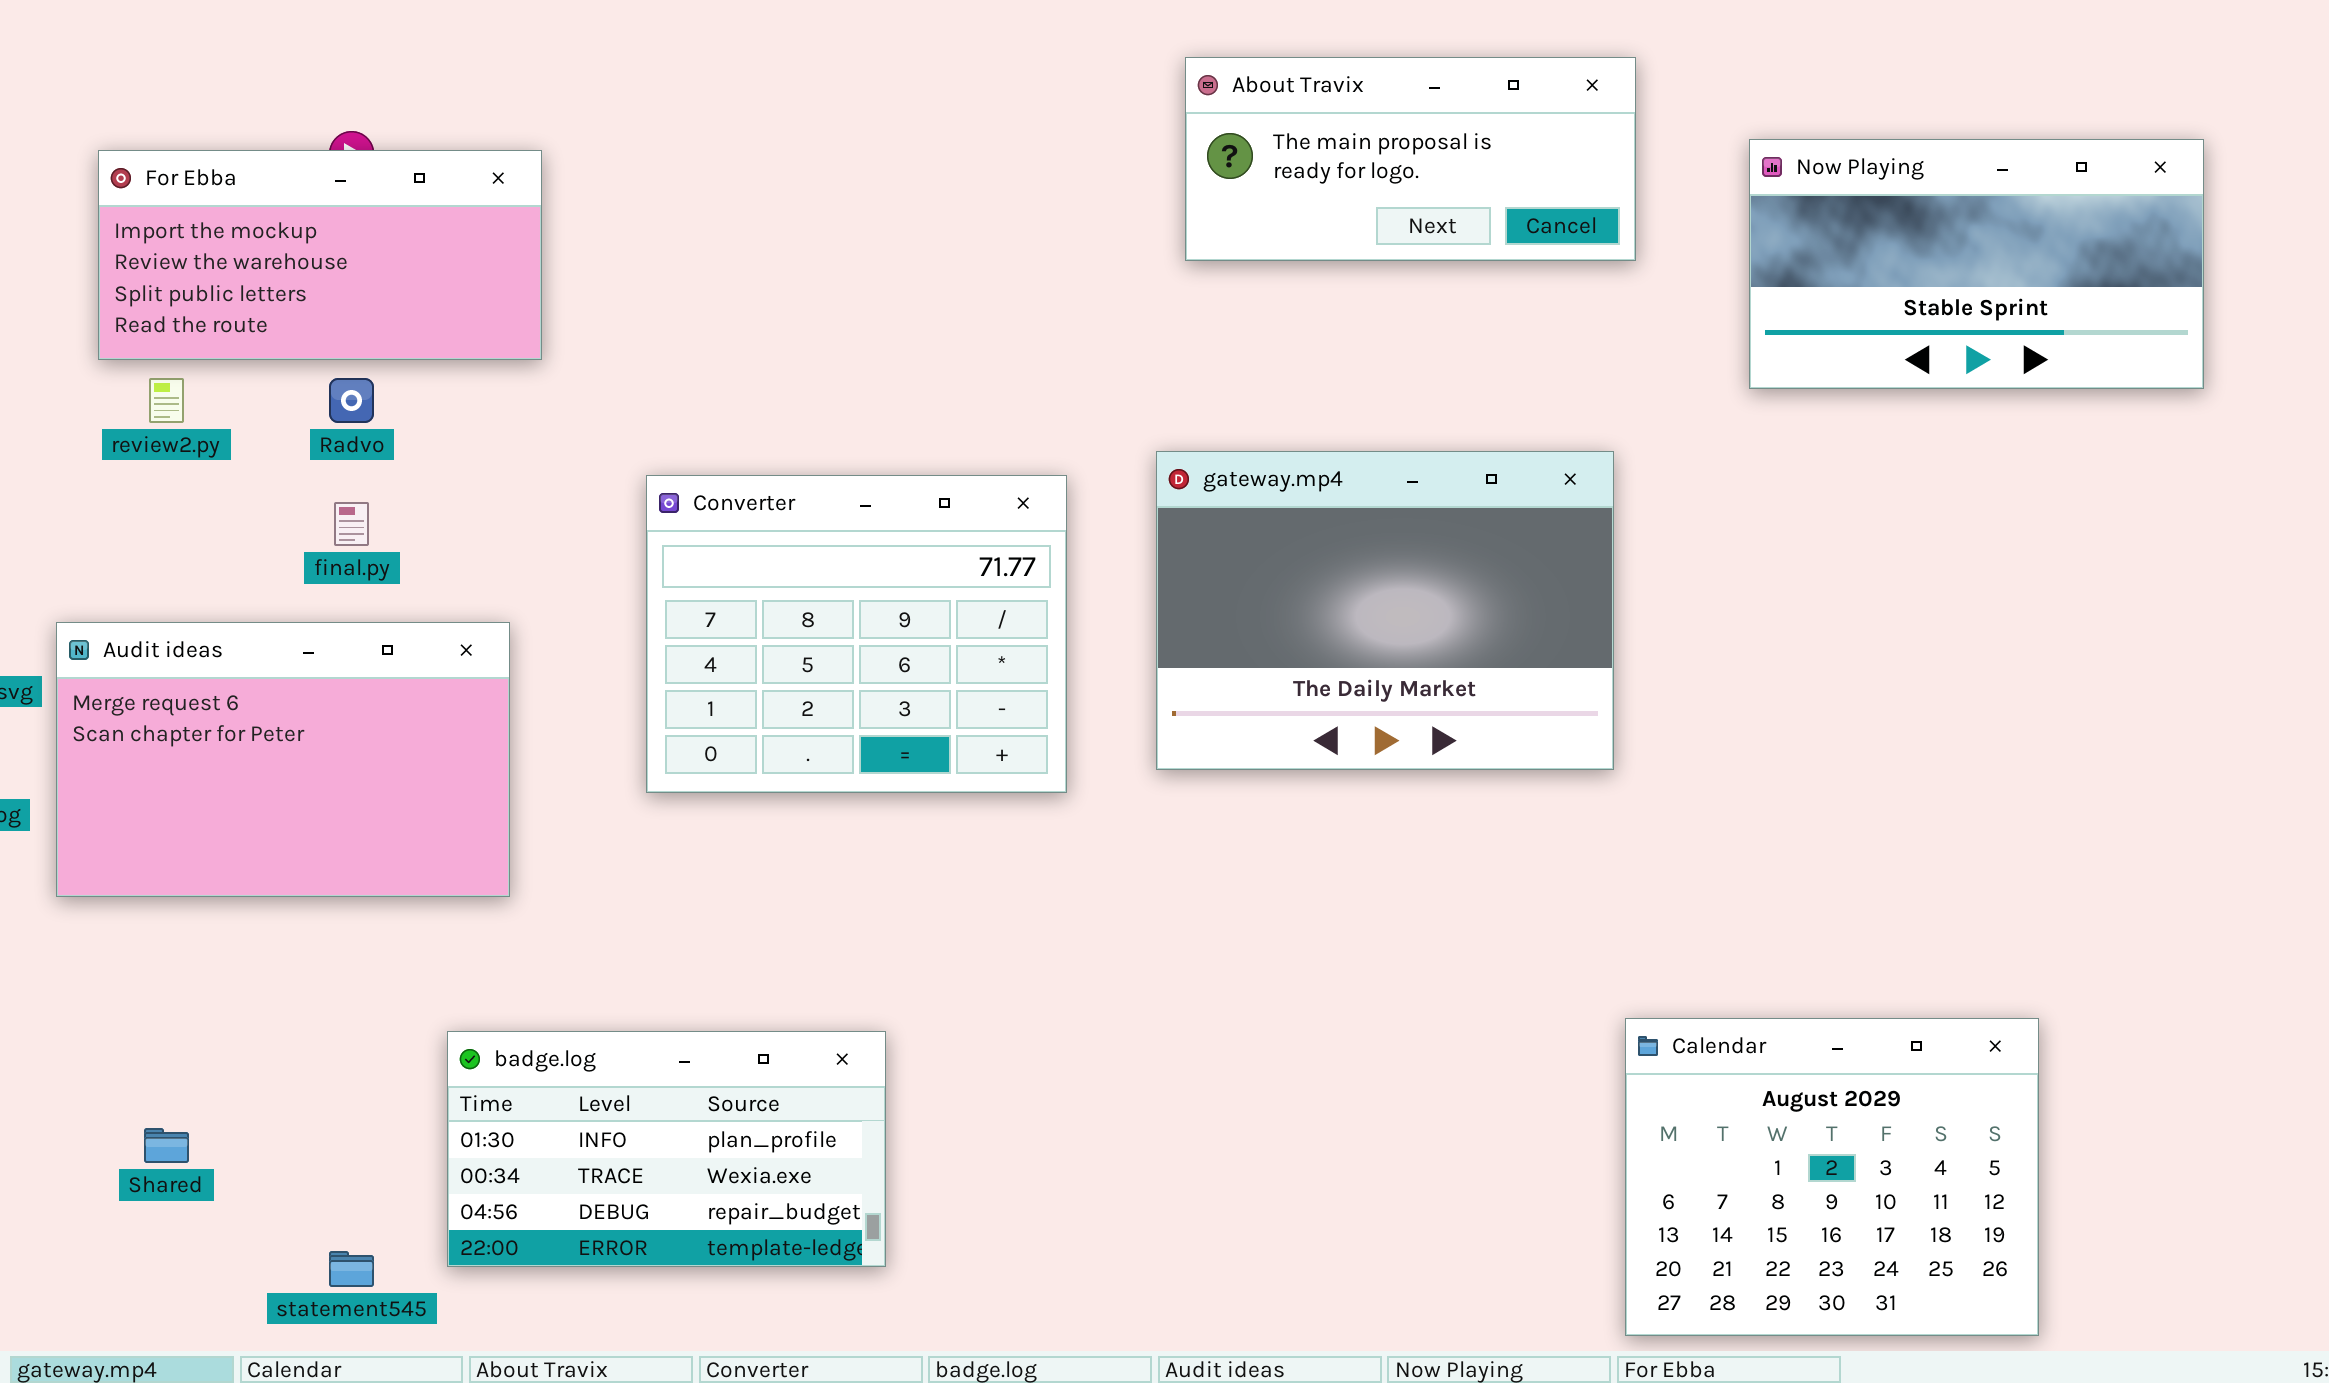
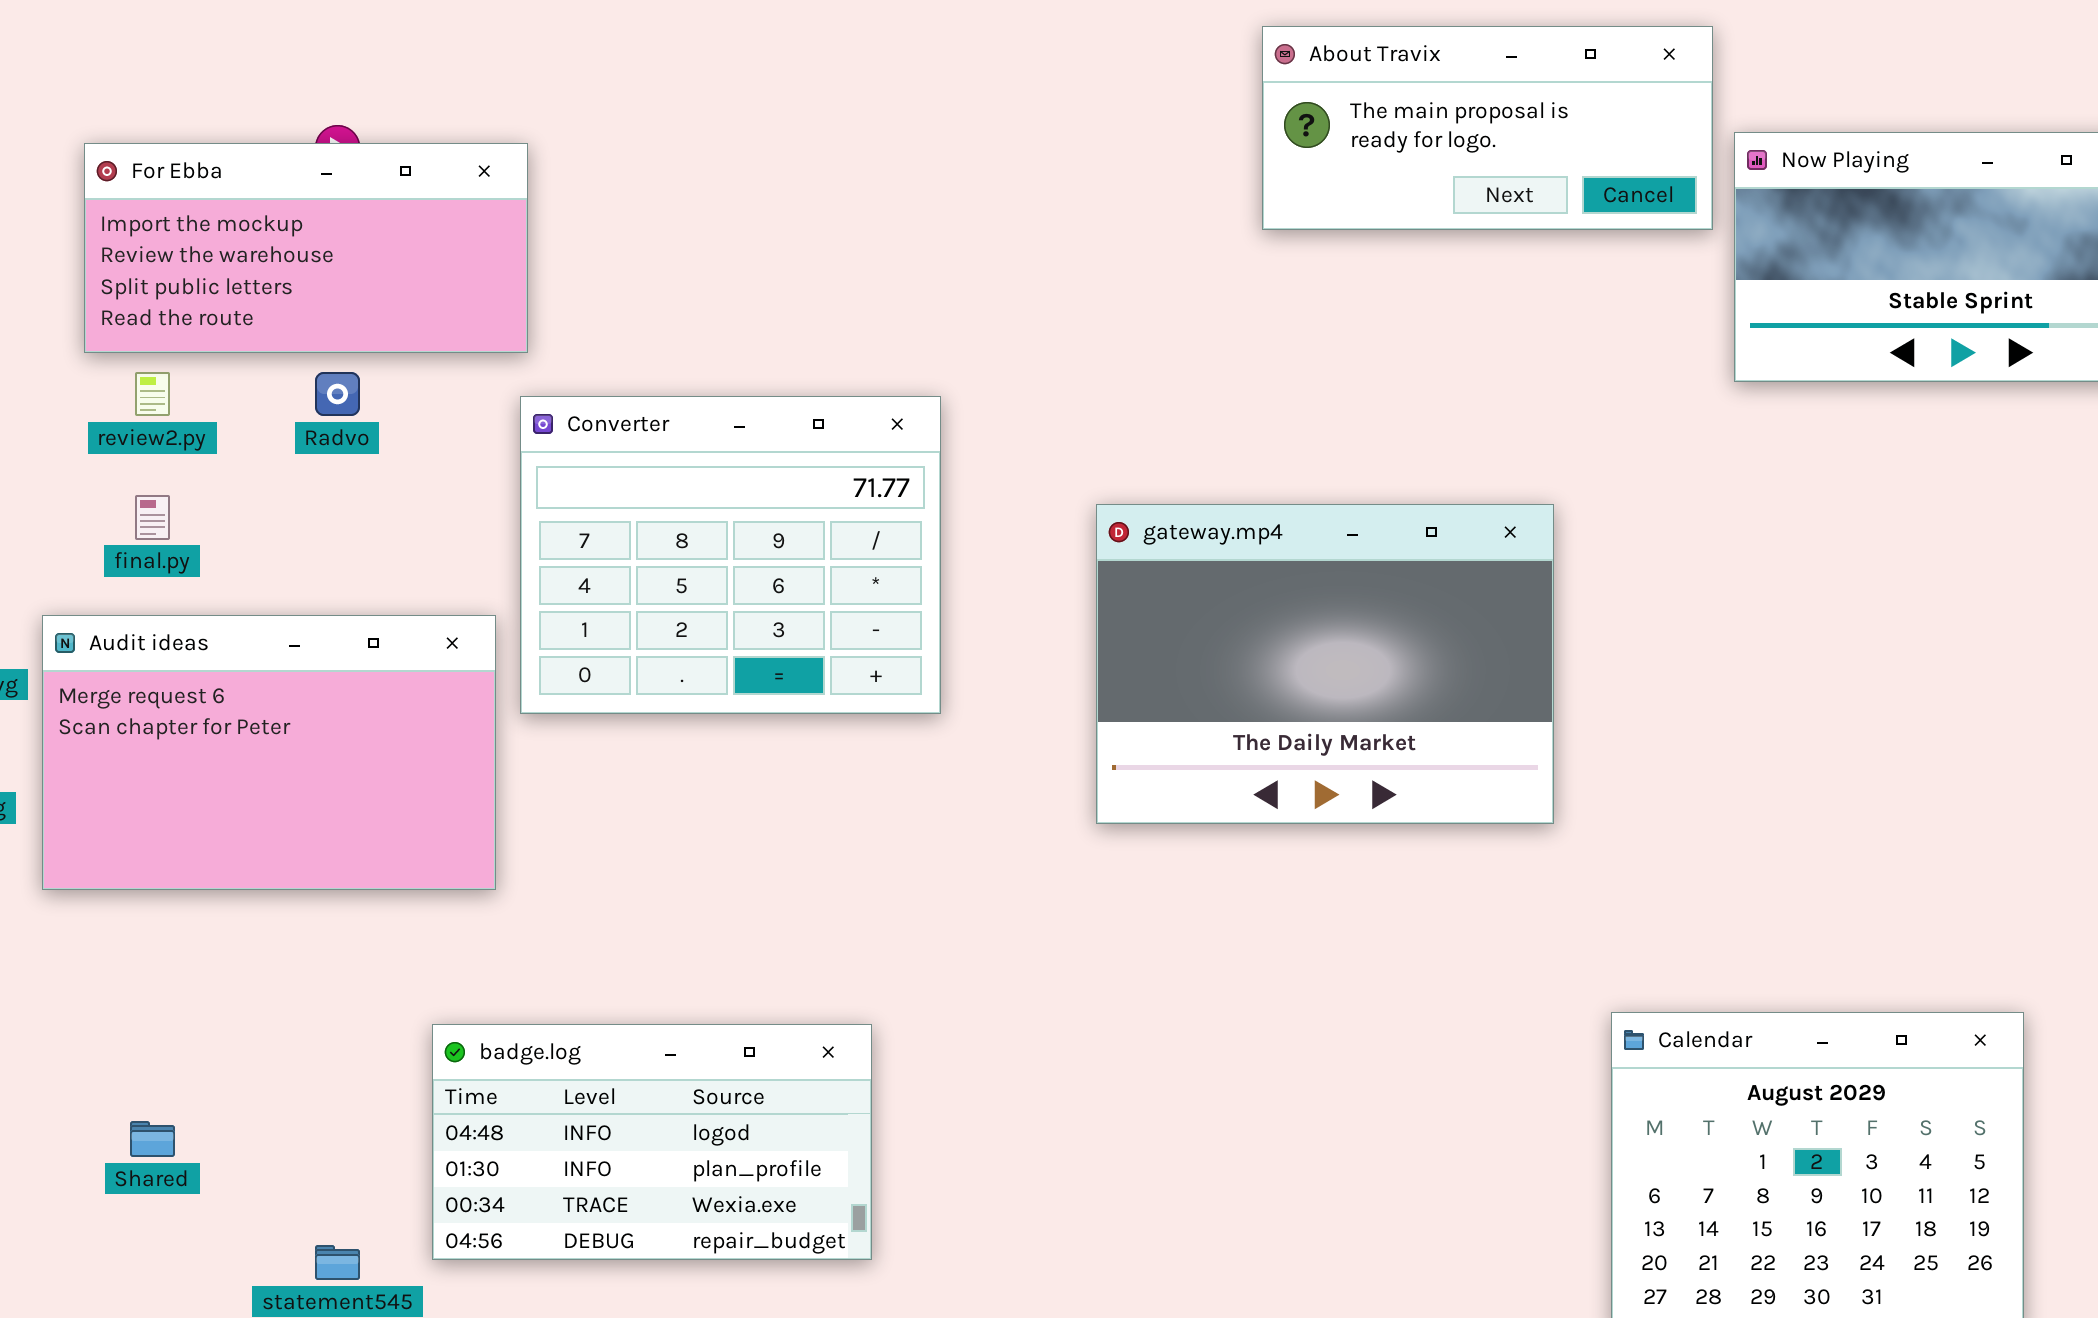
About Travix: [1185,57,1636,261] -> [1262,26,1713,230], moved
gateway.mp4: [1156,451,1614,770] -> [1096,504,1554,824], moved
Converter: [646,475,1067,793] -> [520,396,941,714], moved
final.py: [334,502,369,546] -> [135,495,170,540], moved
badge.log: [447,1031,886,1267] -> [432,1024,872,1260], scrolled up 1 row

